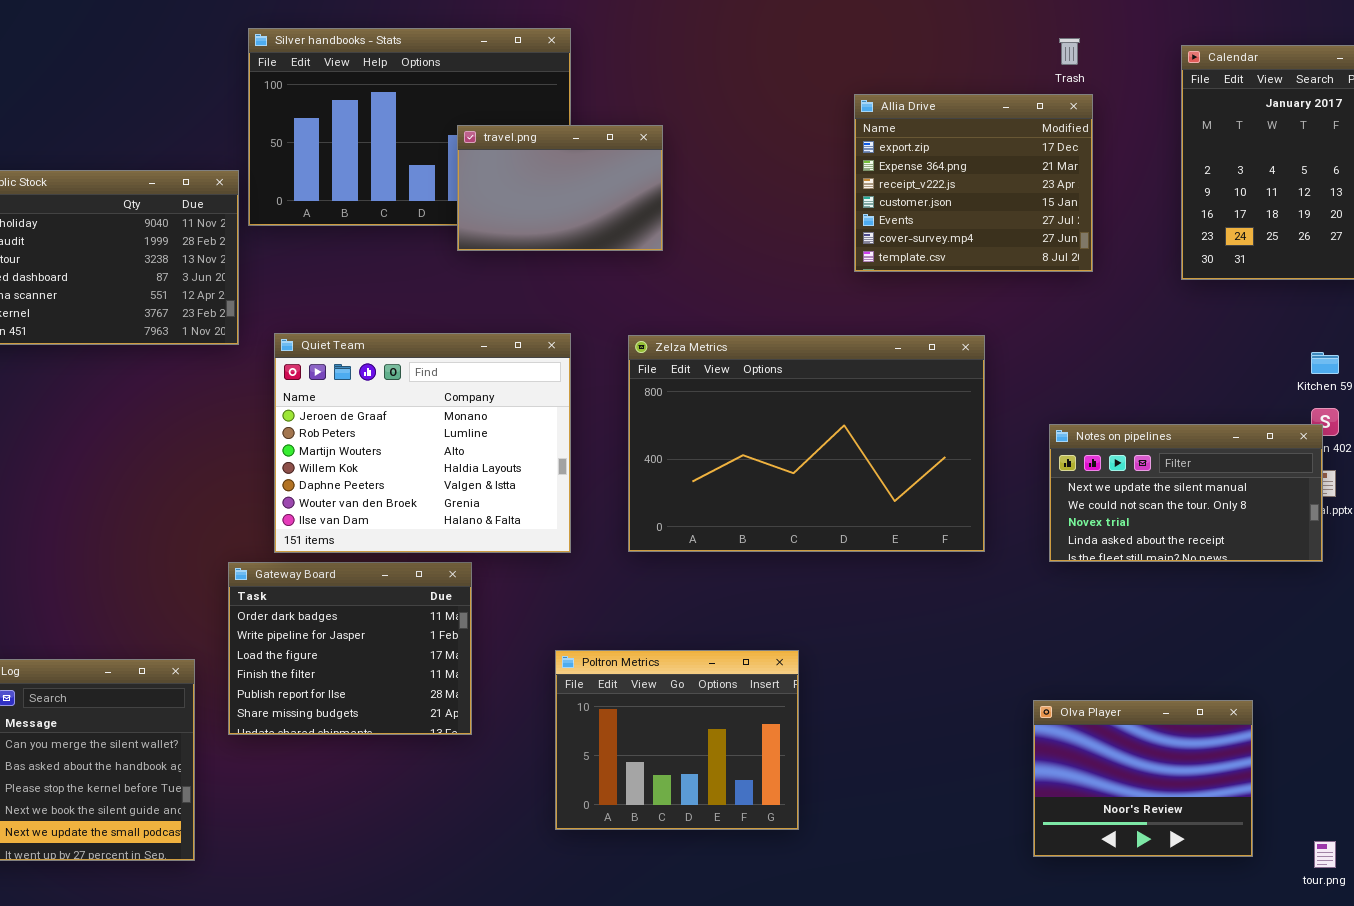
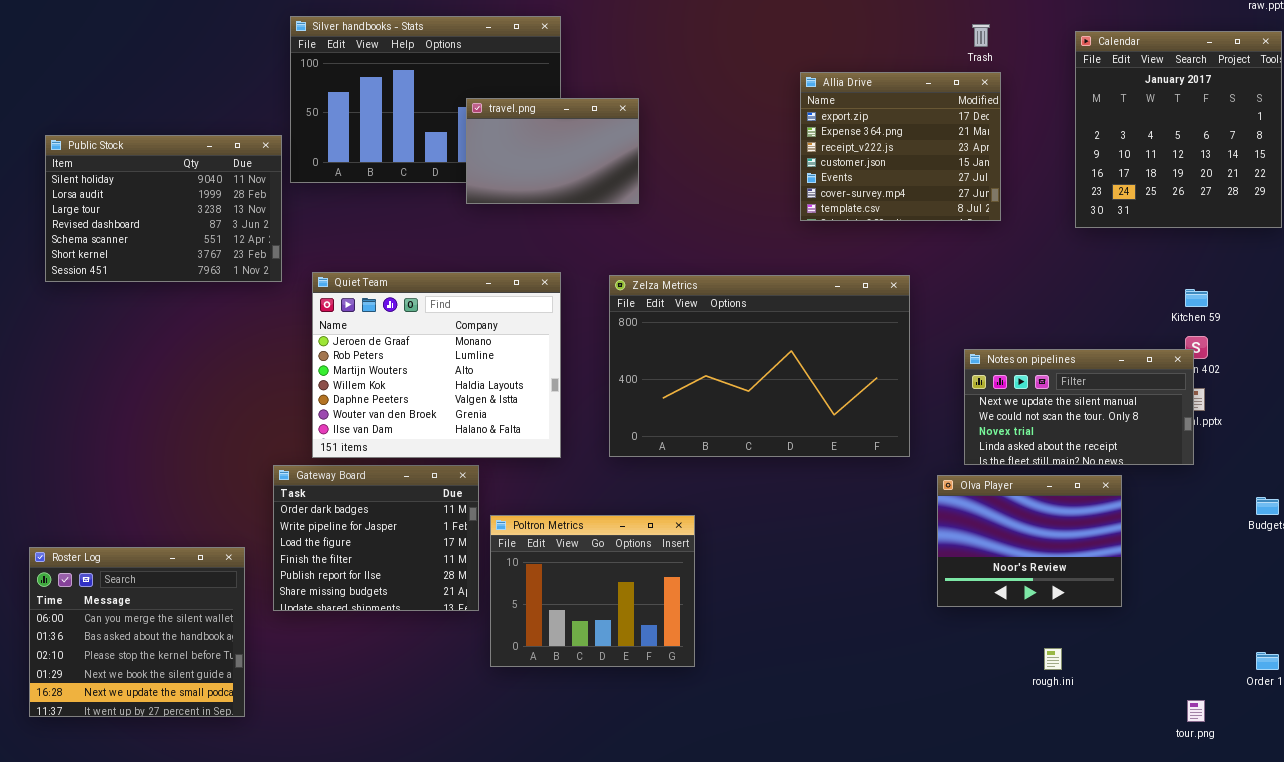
Poltron Metrics: [555,650,799,830] -> [490,515,695,667], moved
Olva Player: [1033,700,1253,857] -> [937,475,1122,607], moved

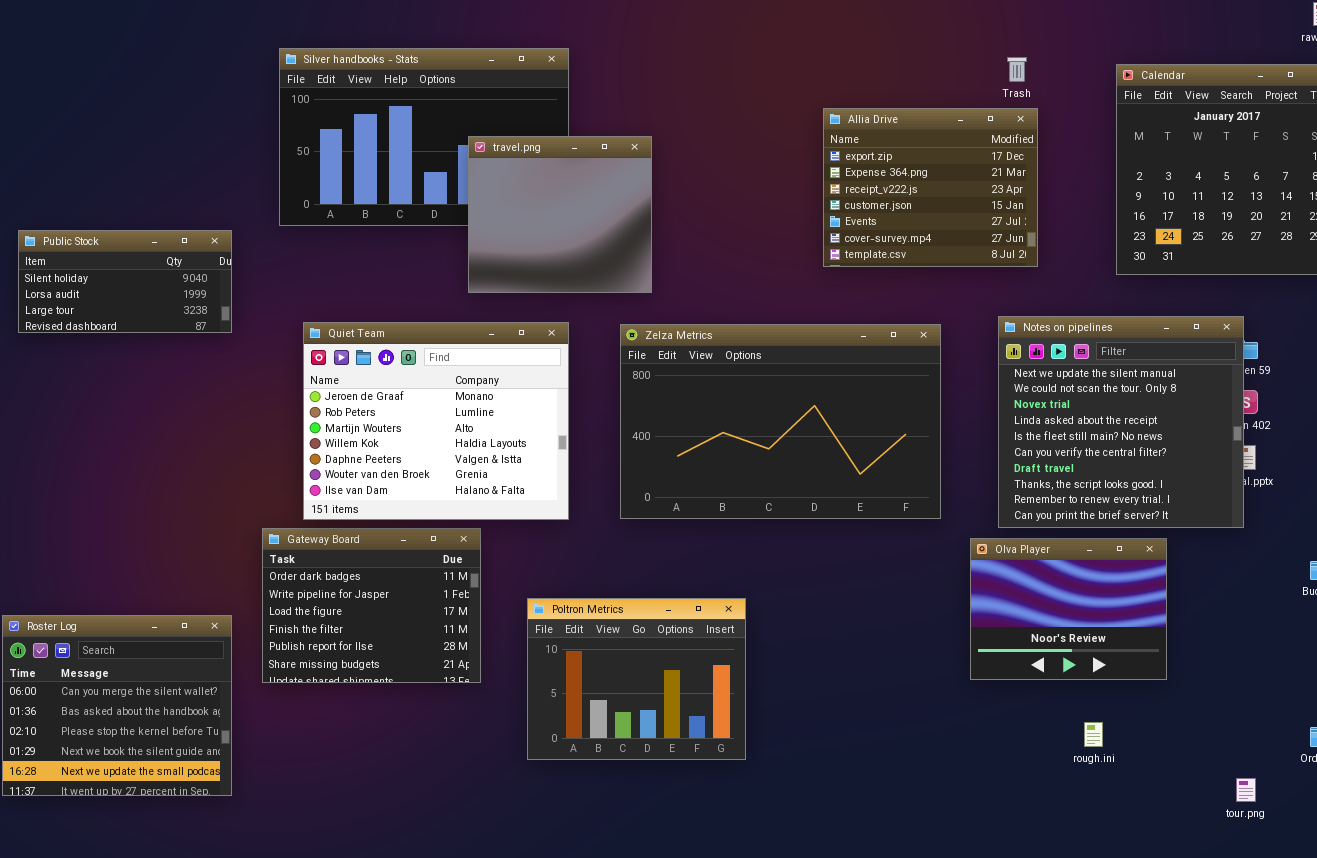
travel.png: [466,98,639,204] -> [468,136,652,293], resized
Public Stock: [45,135,282,282] -> [18,230,232,333], resized
Notes on pipelines: [964,349,1194,465] -> [998,316,1244,528], resized
Poltron Metrics: [490,515,695,667] -> [527,598,746,760], moved

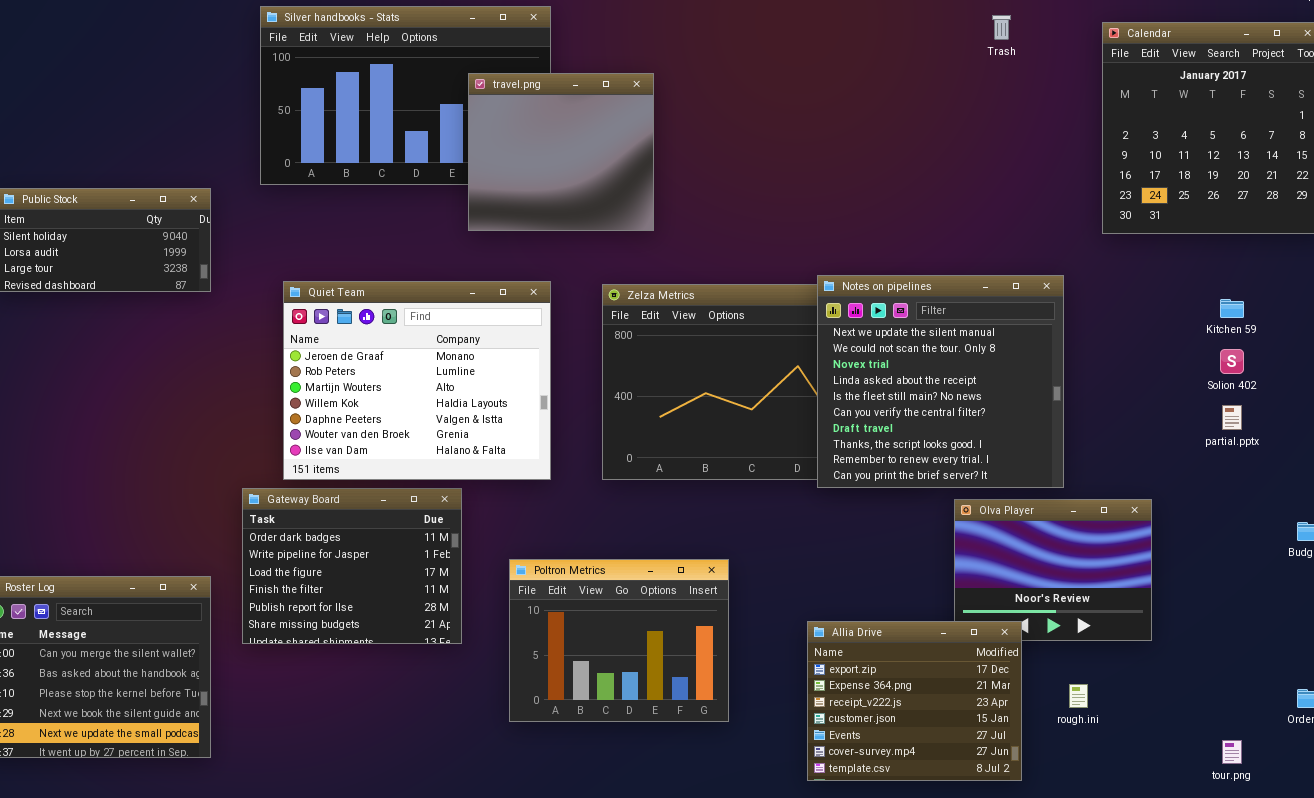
Allia Drive: [823,108,1038,267] -> [807,621,1022,781], moved
travel.png: [468,136,652,293] -> [468,73,654,231], moved
Notes on pipelines: [998,316,1244,528] -> [817,275,1064,488], moved

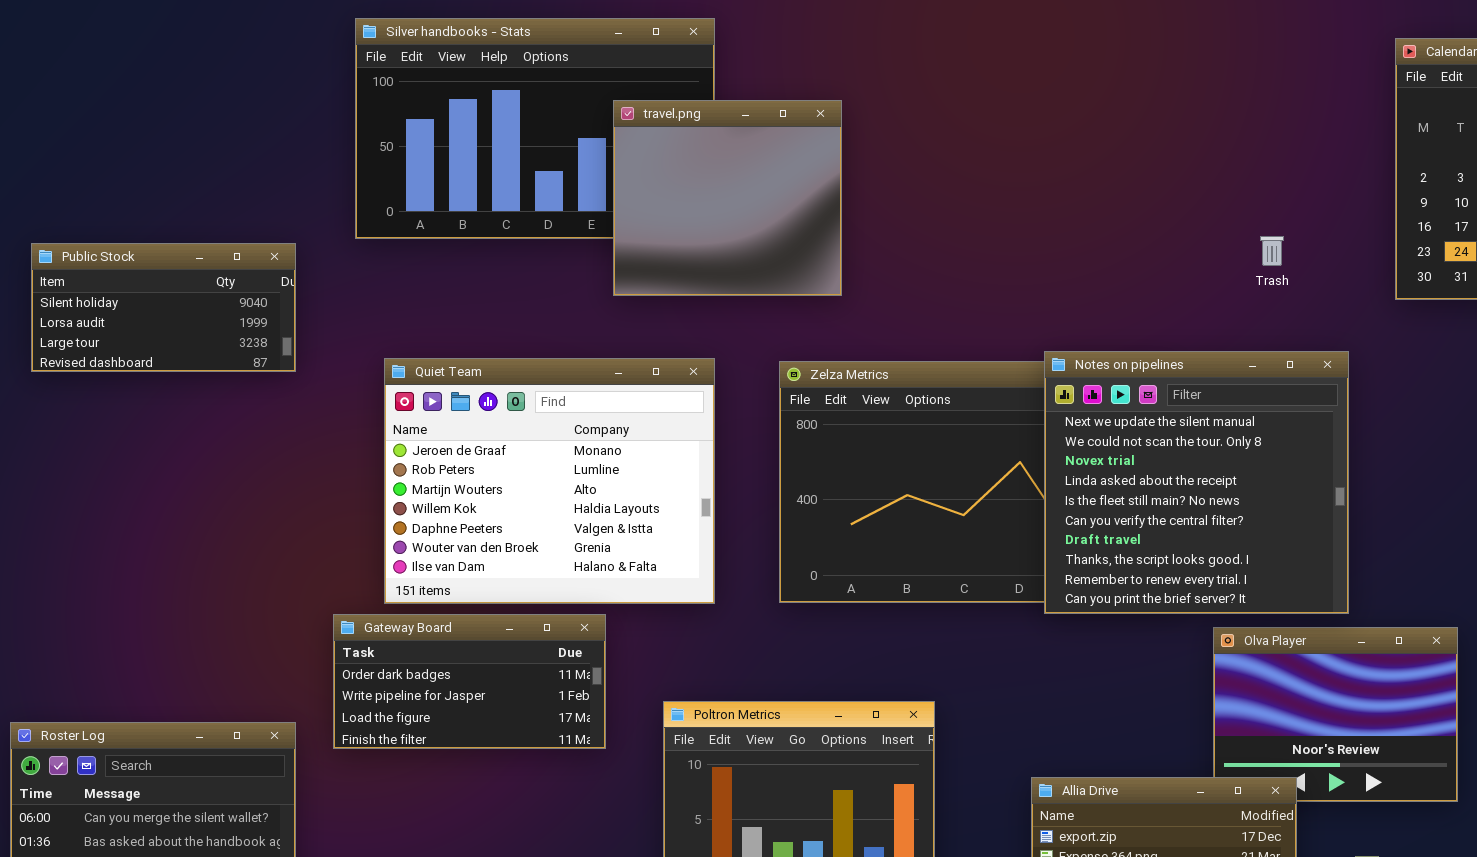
Trash: [992,15,1011,40] -> [1260,236,1284,266], moved
Gateway Board: [242,488,462,644] -> [333,614,606,749], resized

